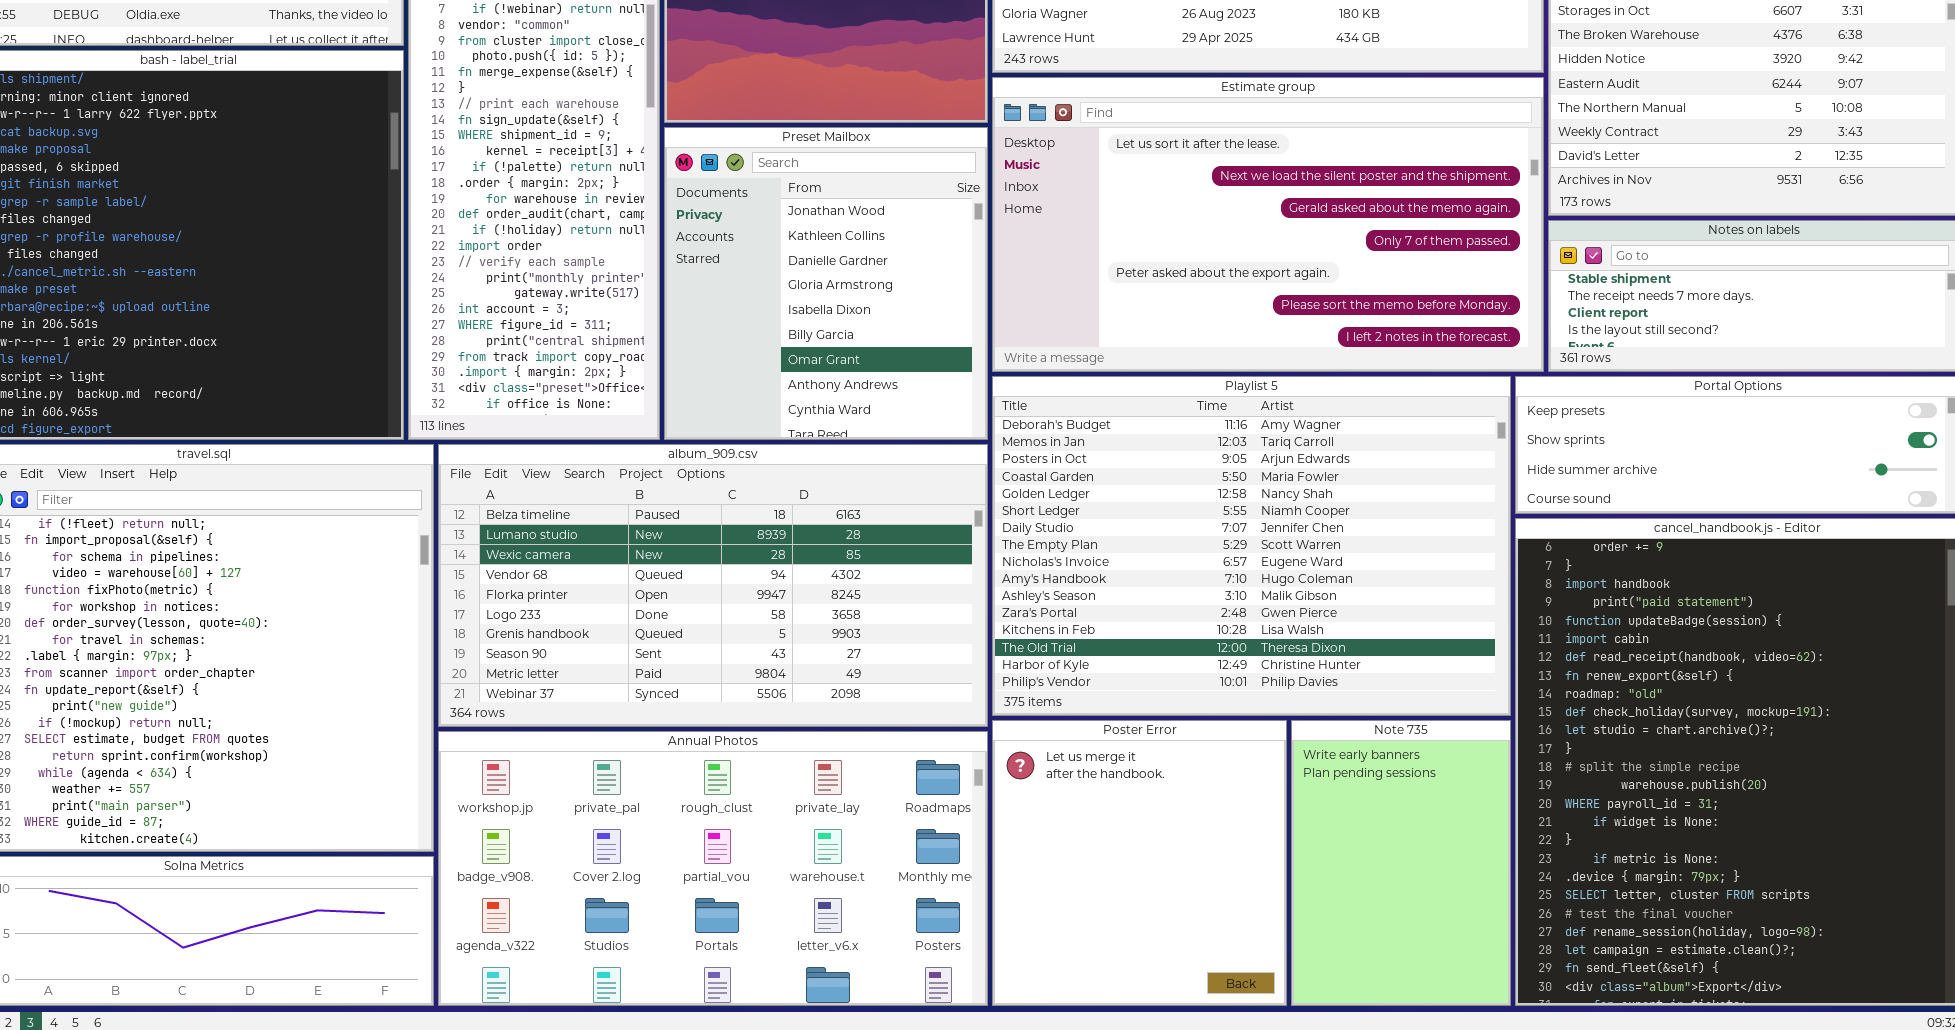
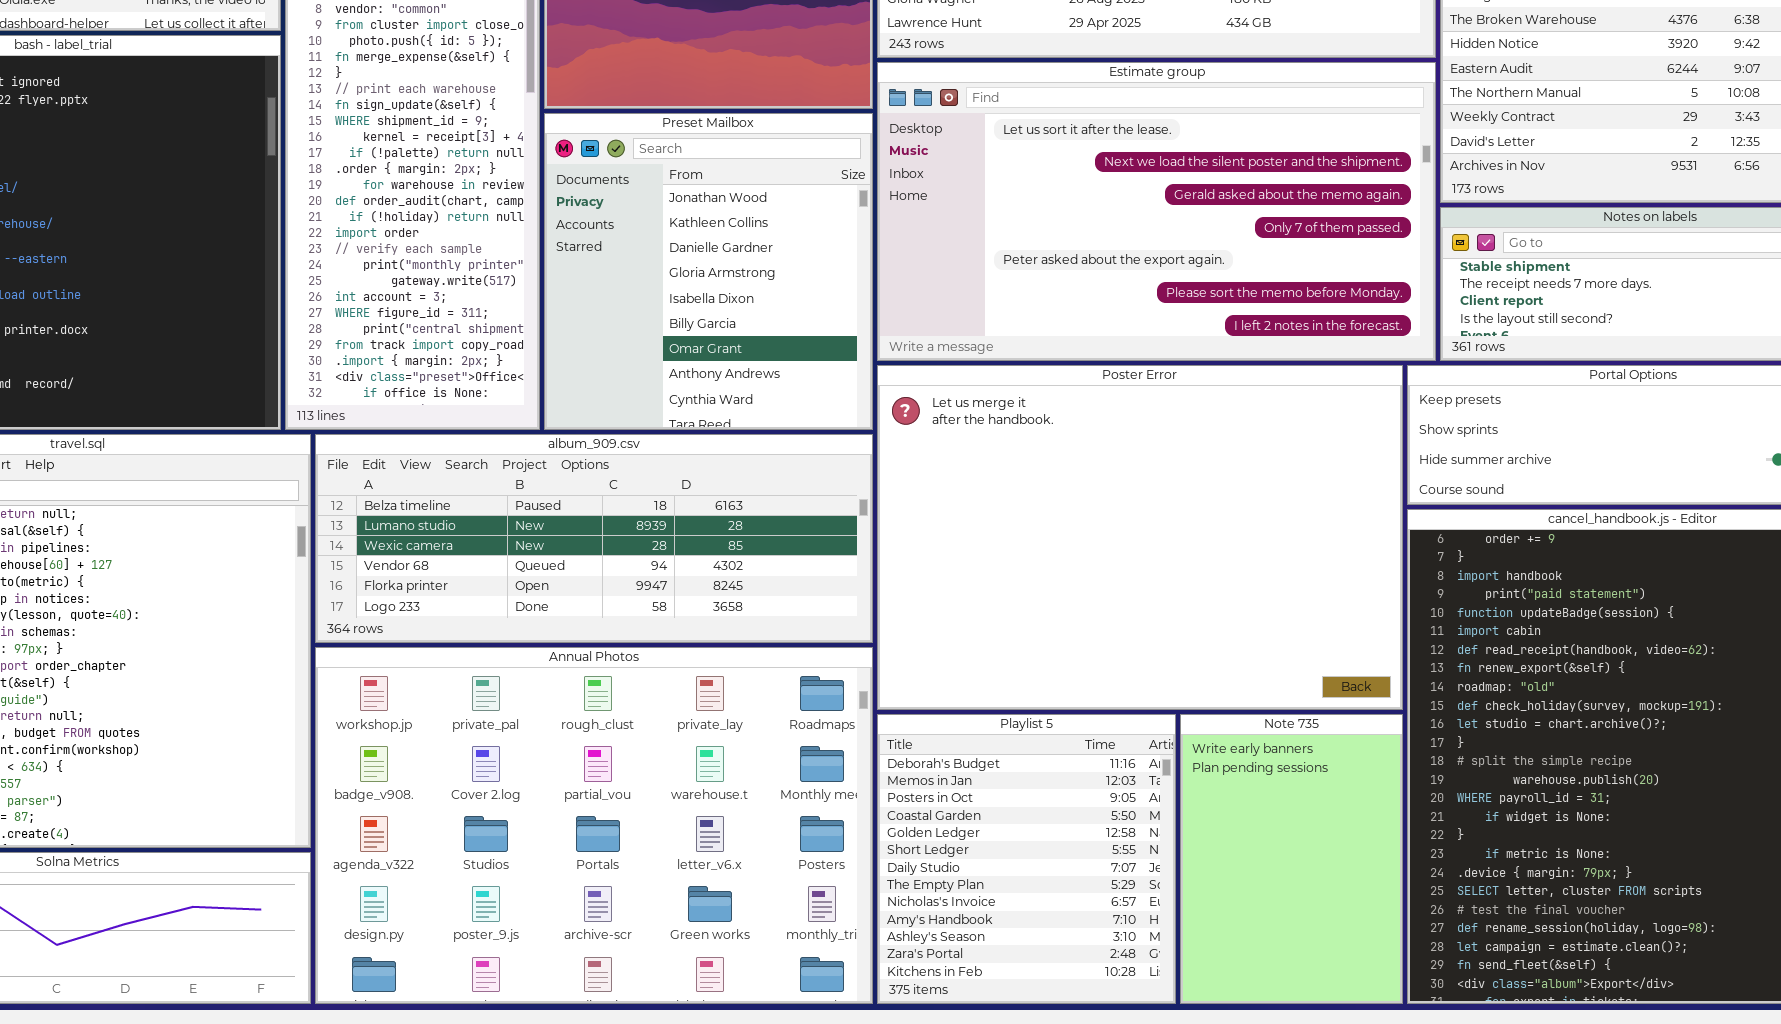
Playlist 5: [992,376,1511,716] -> [877,714,1176,1004], moved, resized
album_909.csv: [438,444,988,727] -> [315,434,873,643], resized
Poster Error: [992,720,1287,1006] -> [877,365,1403,710], moved, resized
Annual Photos: [438,731,988,1006] -> [315,647,873,1004], resized

